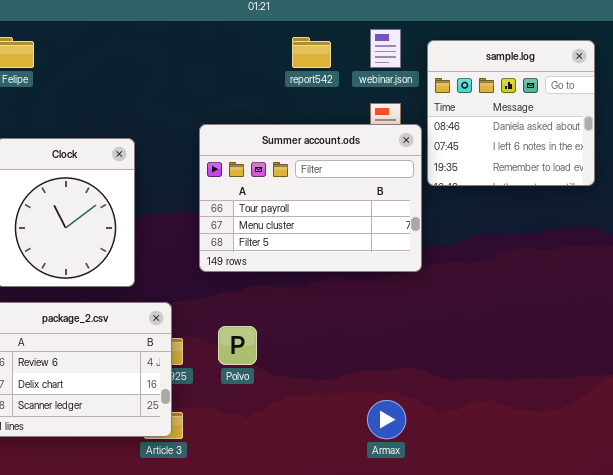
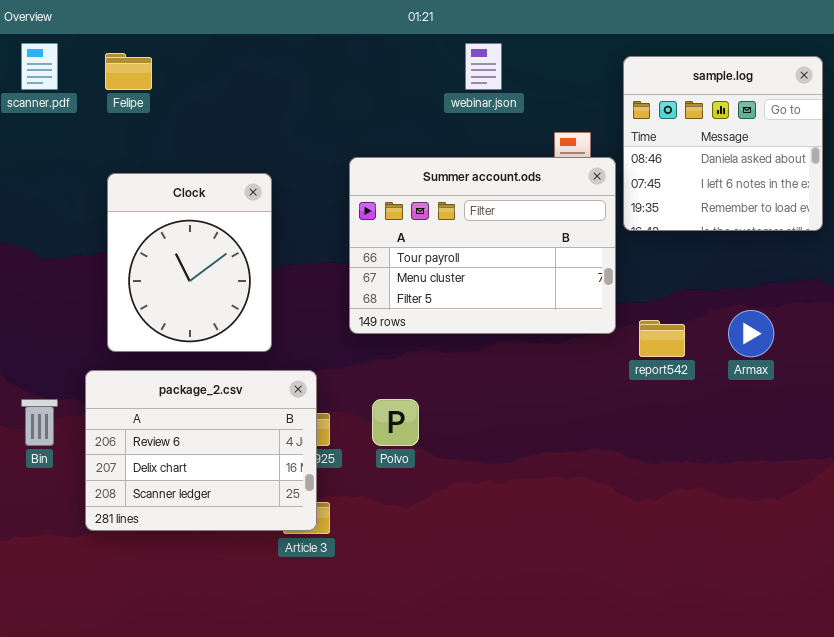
webinar.json: [370,29,401,68] -> [465,43,502,90], moved
report542: [292,37,331,68] -> [639,320,685,357], moved
Armax: [367,400,406,439] -> [728,310,774,357], moved

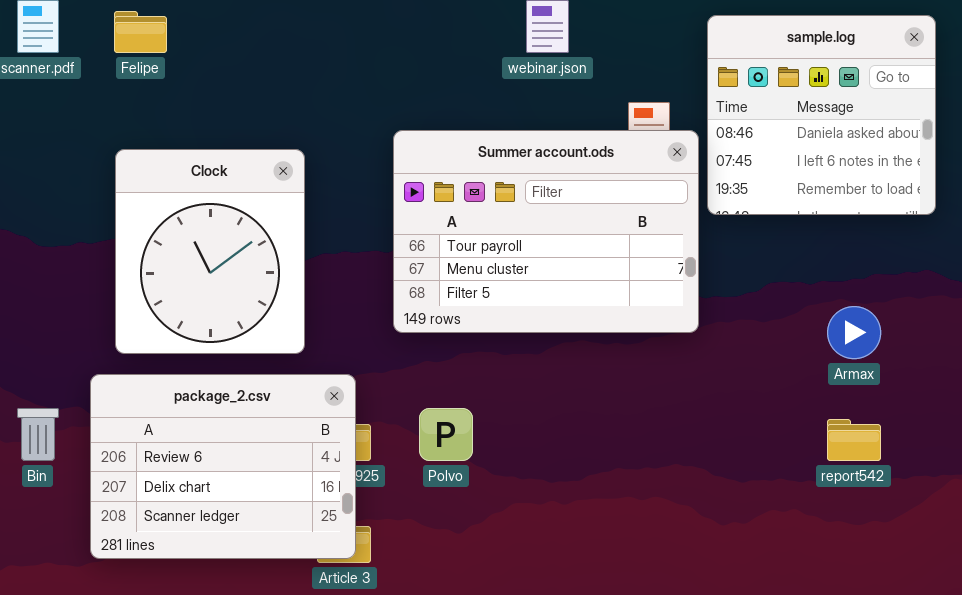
report542: [639,320,685,357] -> [827,419,881,461], moved

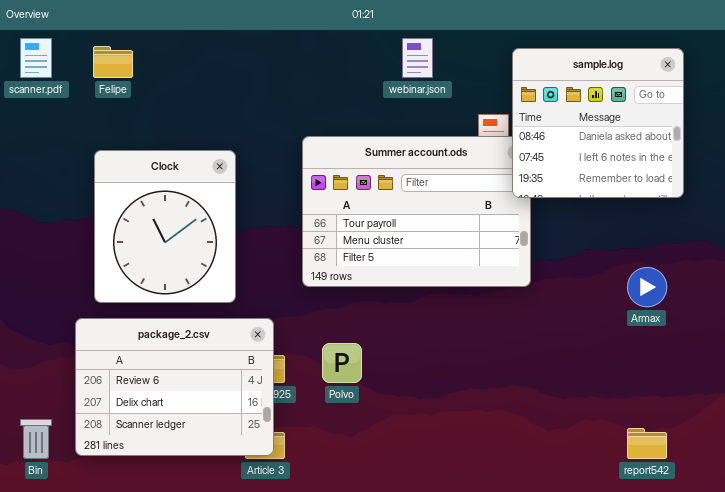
sample.log: [707,15,936,215] -> [512,48,684,198], moved
Bin: [17,408,59,461] -> [20,419,52,459], moved
report542: [827,419,881,461] -> [627,428,667,459], moved

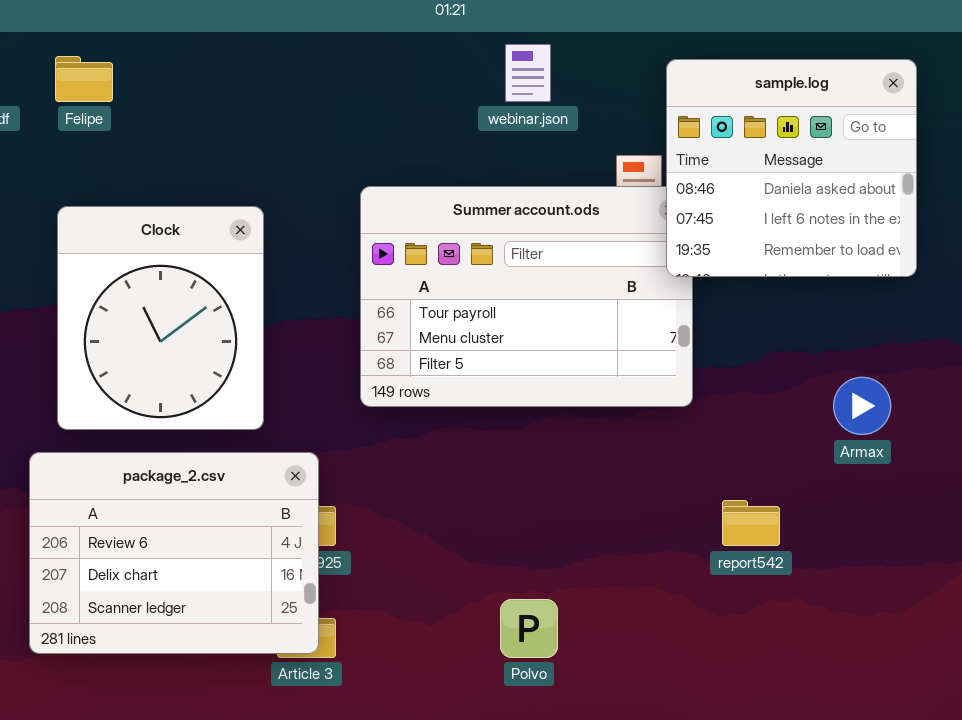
Polvo: [322,343,362,383] -> [500,599,558,658], moved
report542: [627,428,667,459] -> [722,500,780,546], moved

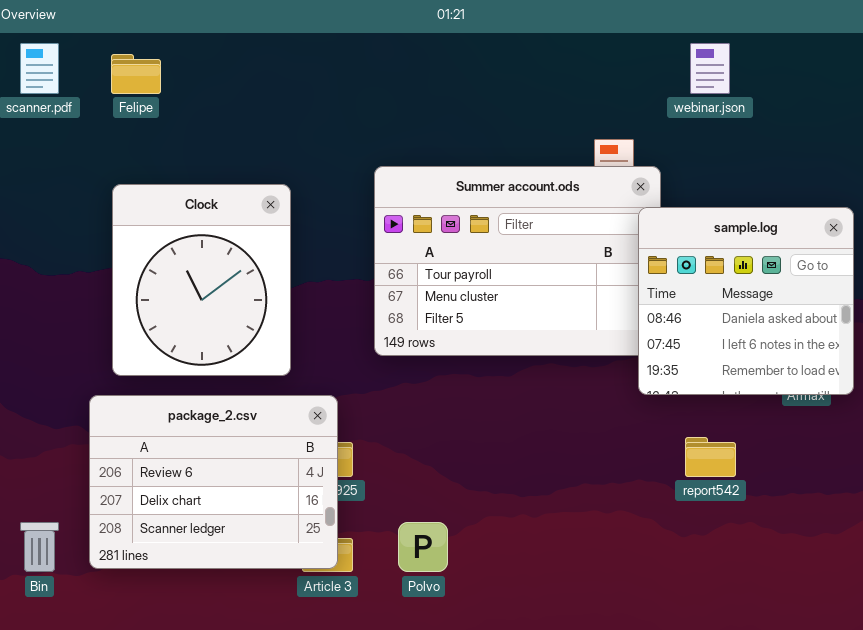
webinar.json: [505,44,551,102] -> [690,43,730,94], moved
sample.log: [666,59,917,277] -> [638,207,854,395], moved
Polvo: [500,599,558,658] -> [398,522,448,572], moved

